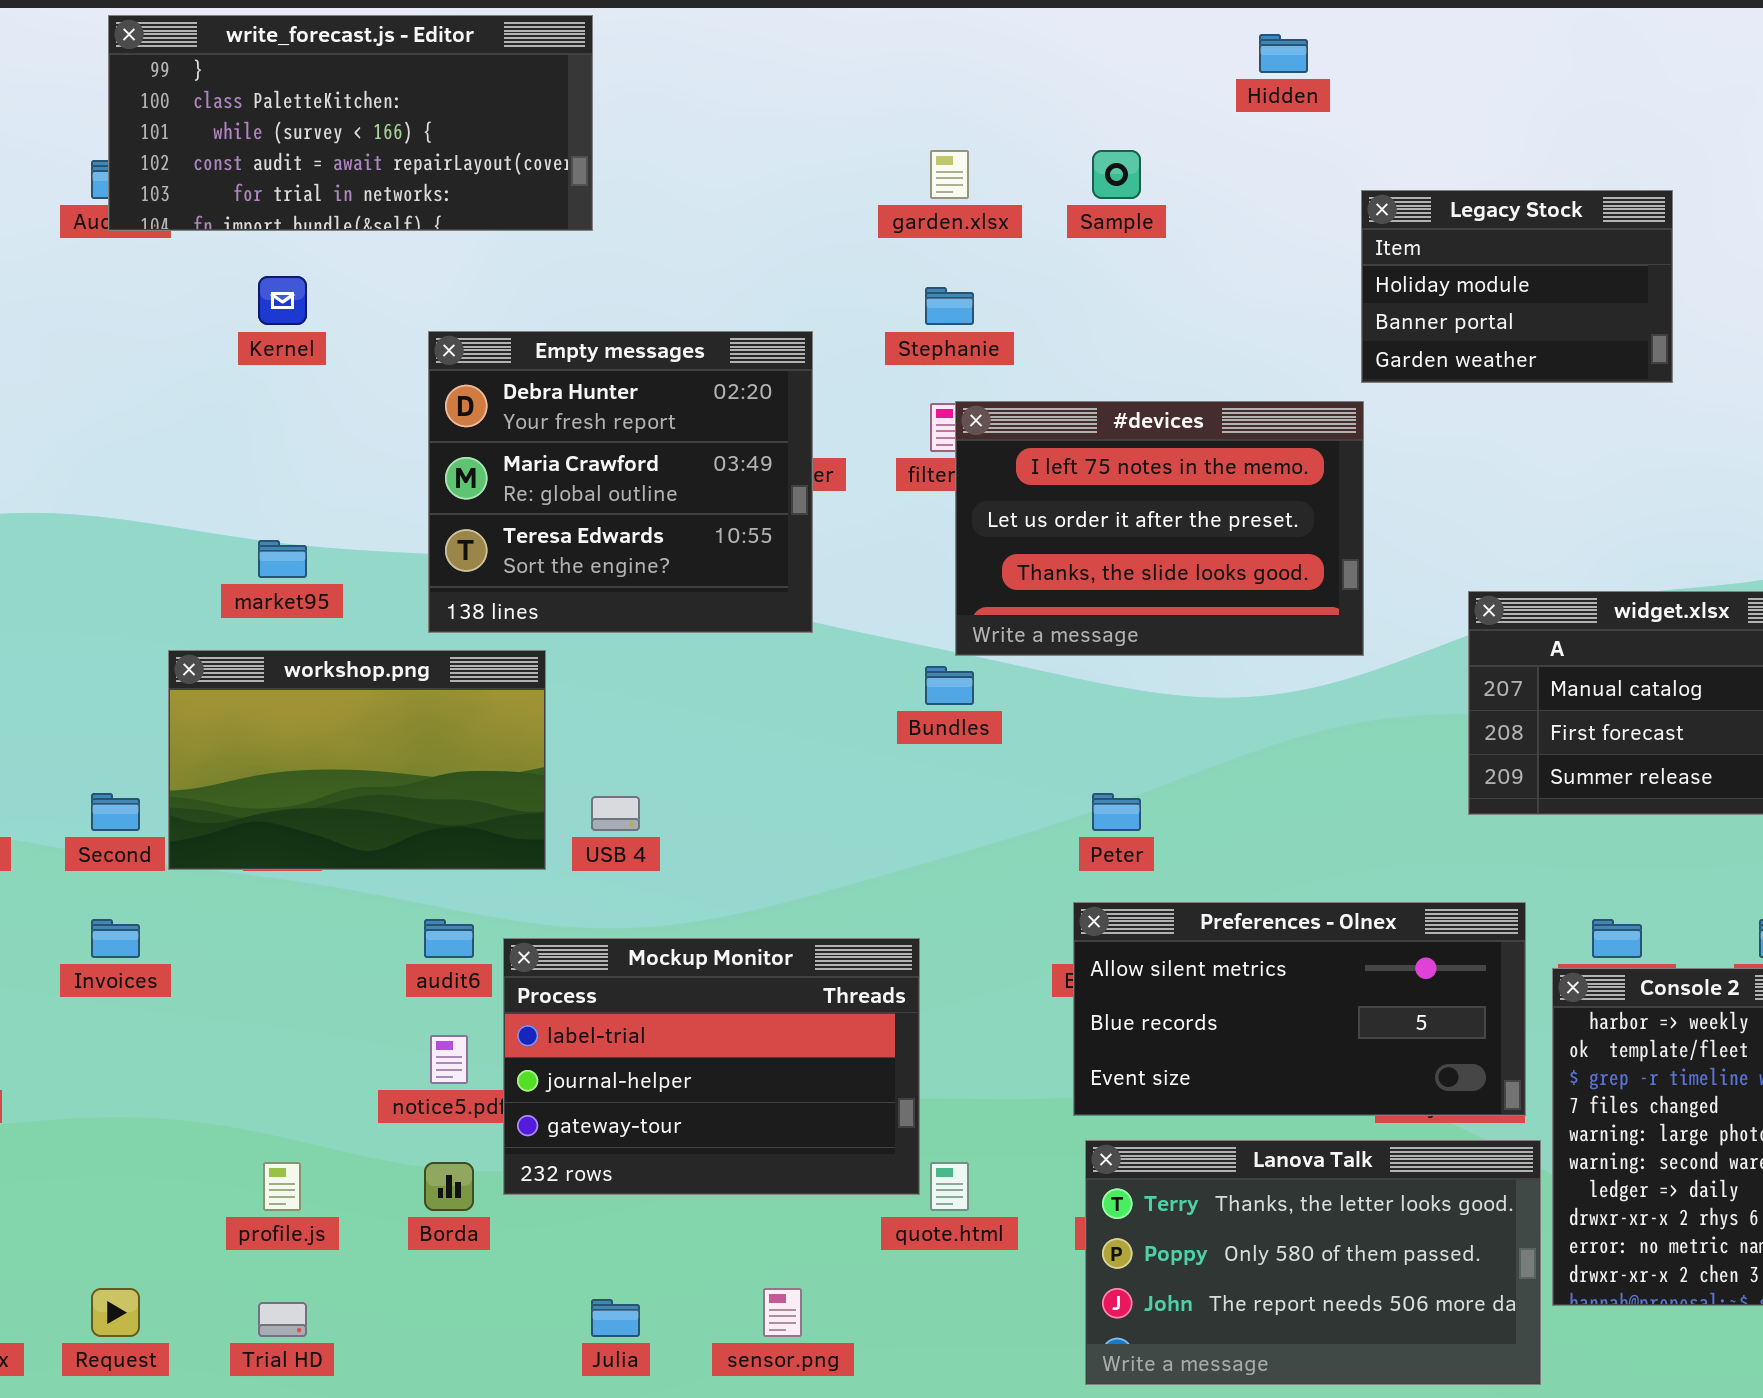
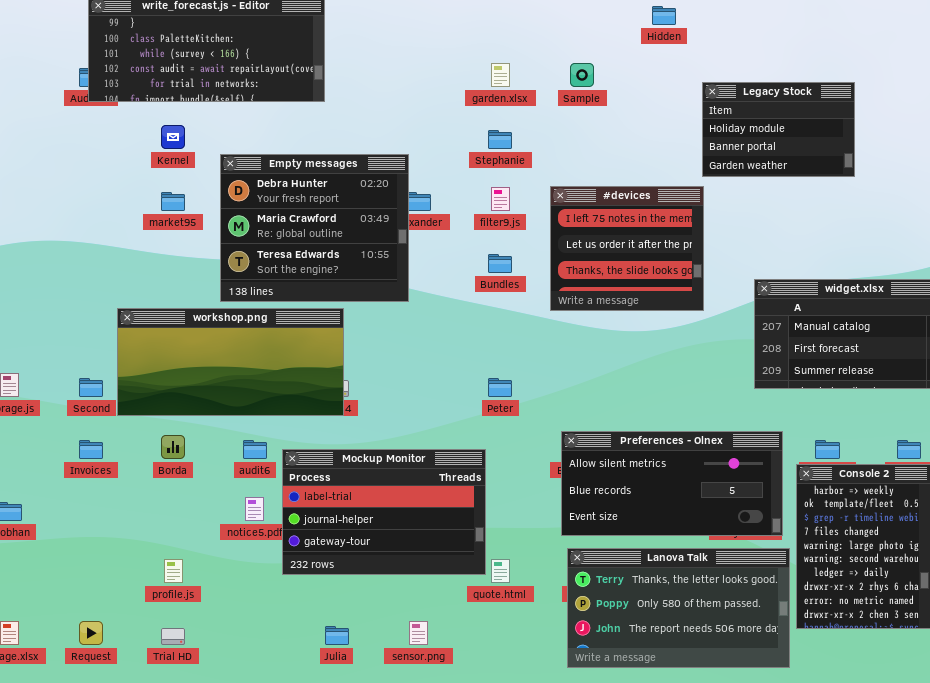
Empty messages: [428,331,813,633] -> [220,154,409,302], moved
#devices: [955,401,1364,656] -> [550,186,704,311], resized
market95: [258,540,307,578] -> [161,192,185,211], moved
workshop.png: [168,650,546,870] -> [117,308,344,416], resized
Bundles: [925,666,974,705] -> [488,254,512,273], moved
Peter: [1092,793,1141,831] -> [488,378,512,397], moved
Borda: [424,1162,474,1211] -> [161,435,185,459], moved

